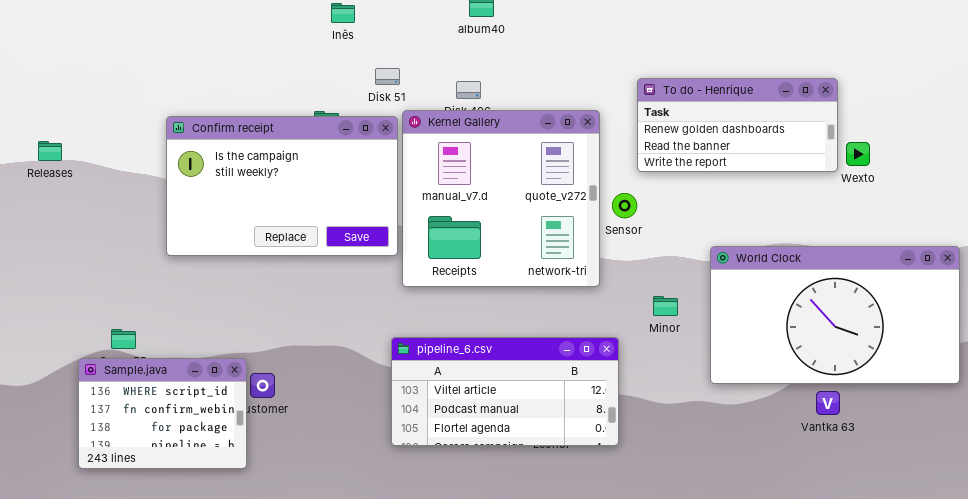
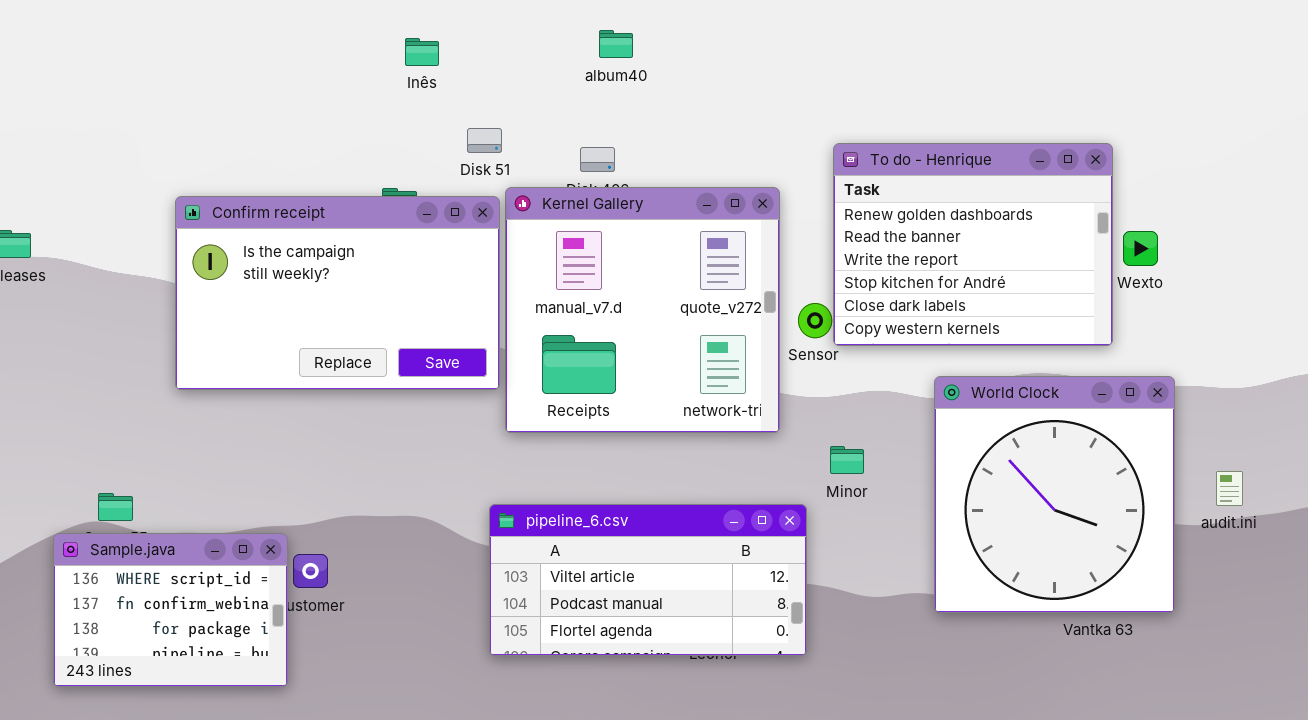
To do - Henrique: [637,78,838,172] -> [833,143,1113,346], resized
World Clock: [710,246,960,384] -> [934,376,1175,613], resized
Minor: [653,296,678,316] -> [830,446,864,474], moved

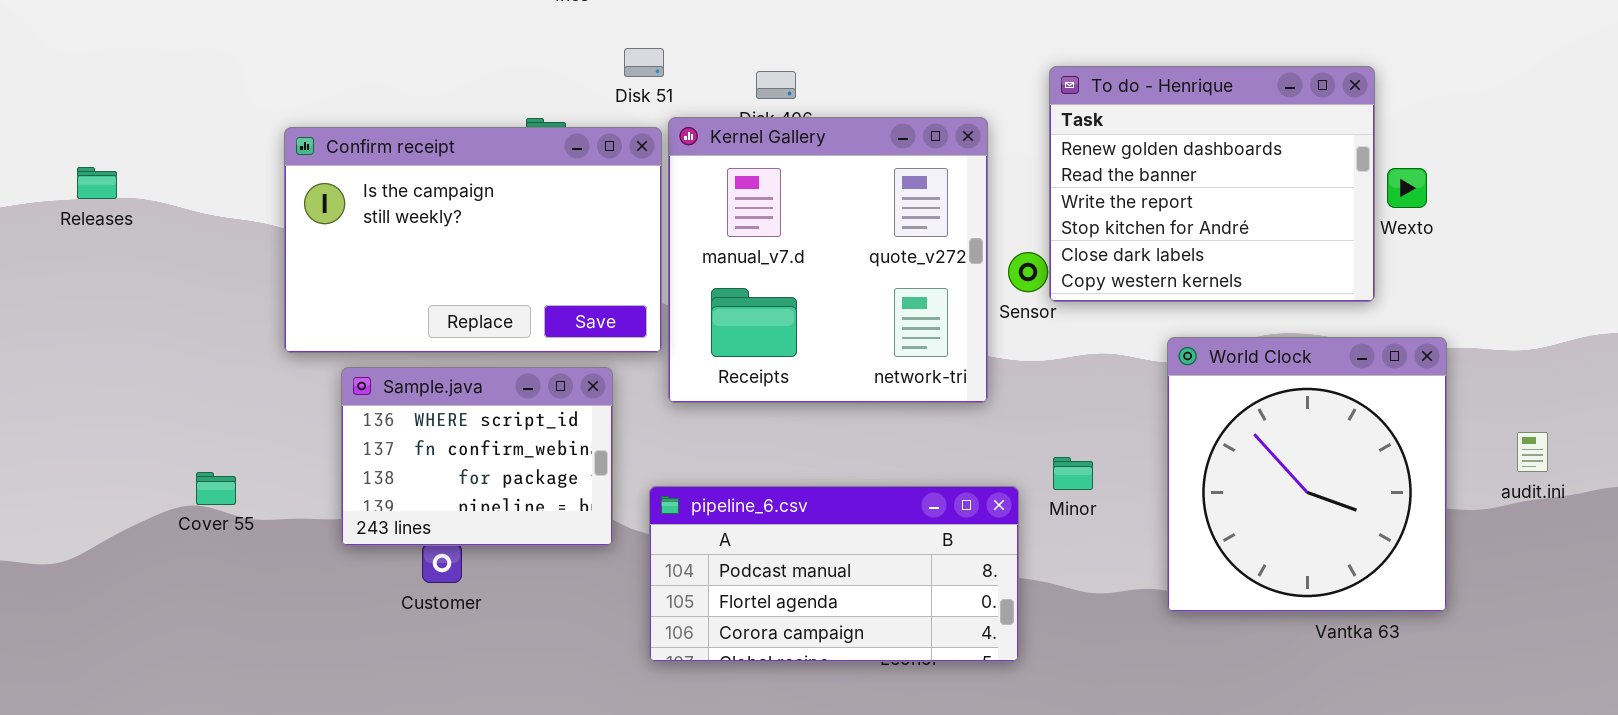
Minor: [830,446,864,474] -> [1053,457,1093,490], moved
audit.ini: [1216,471,1243,506] -> [1517,432,1548,472], moved
pipeline_6.csv: [489,504,807,656] -> [649,486,1019,662], scrolled down 1 row
Sample.java: [53,533,288,687] -> [341,367,613,546], moved

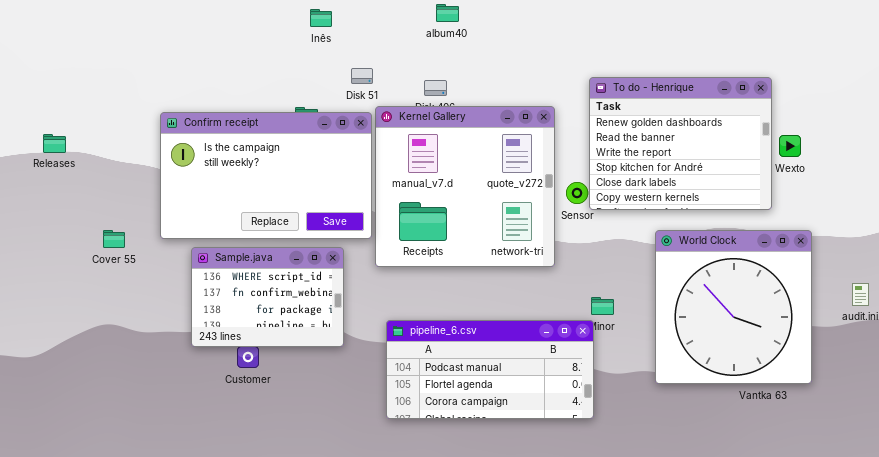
Cover 55: [196,472,236,505] -> [103,230,125,248], moved
pipeline_6.csv: [649,486,1019,662] -> [386,320,594,419], moved

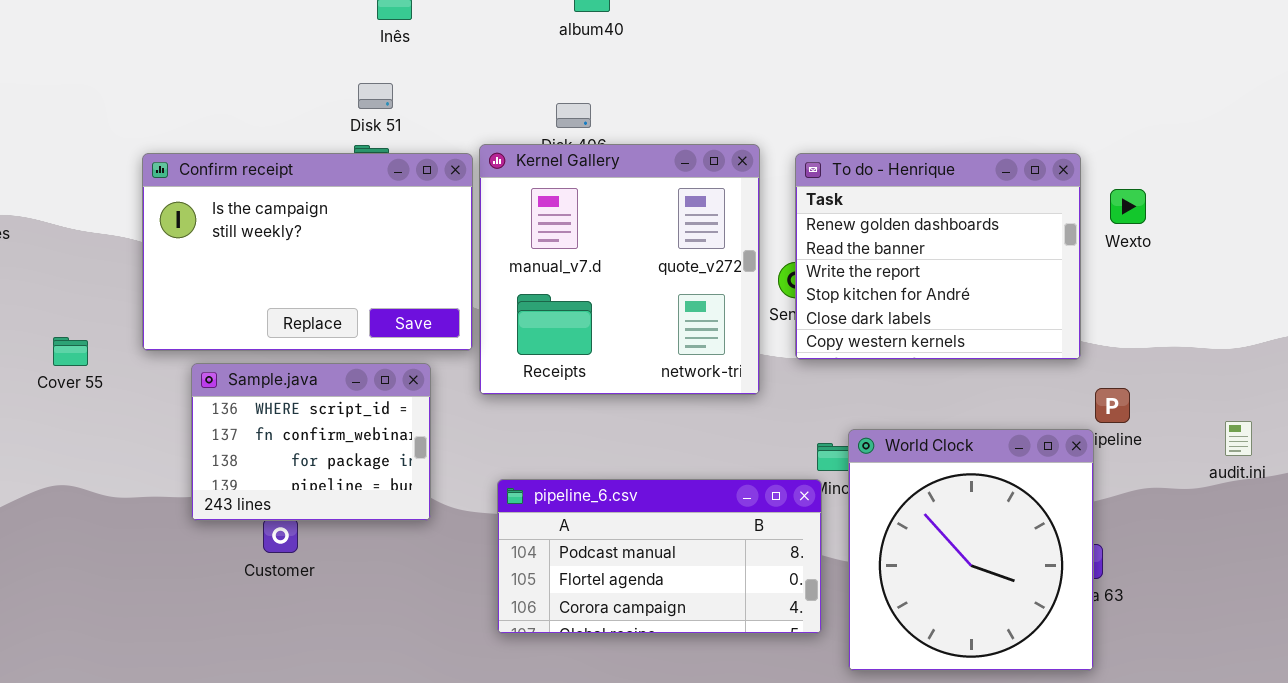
Disk 51: [351,68,373,84] -> [358,83,393,109], moved
To do - Henrique: [589,77,772,210] -> [795,153,1081,360], moved
World Clock: [655,230,812,384] -> [848,429,1094,671], moved

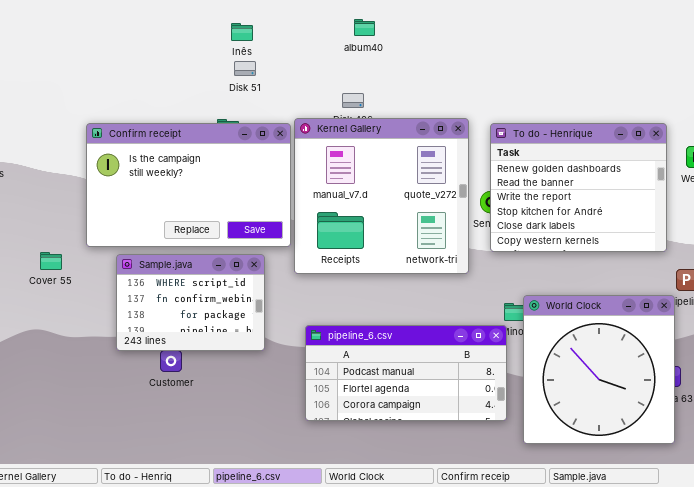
Disk 51: [358,83,393,109] -> [234,61,256,76], moved
Cover 55: [53,337,88,366] -> [40,252,62,270], moved

